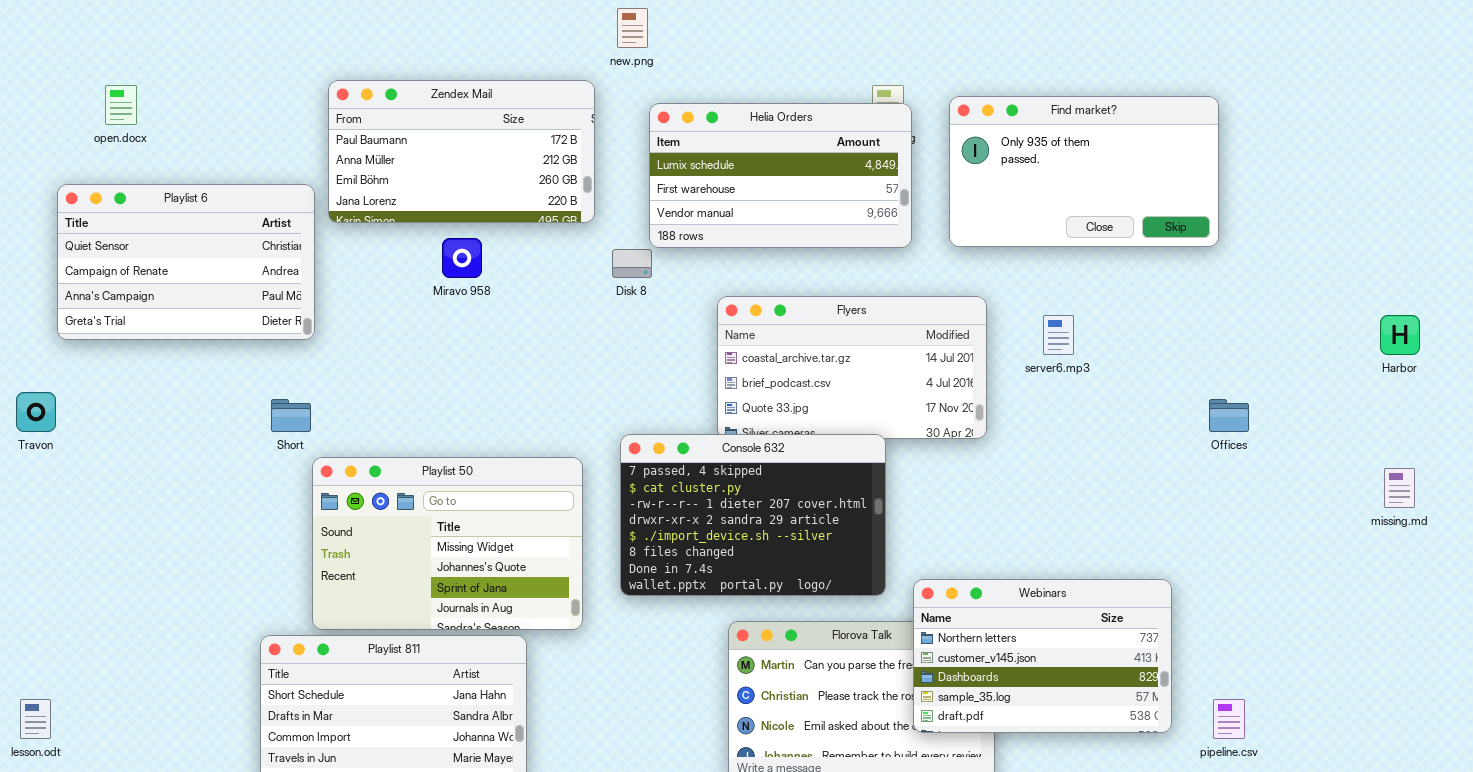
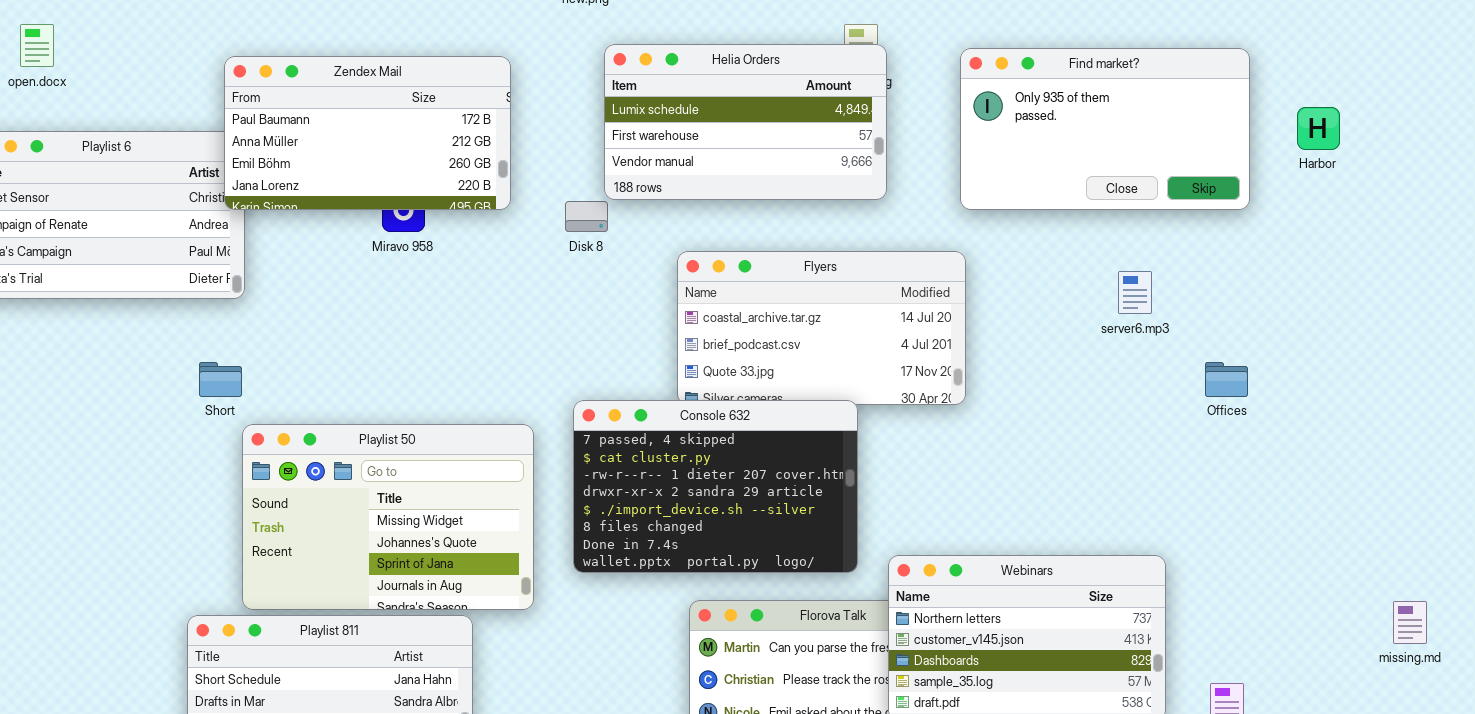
Zendex Mail: [328,80,595,223] -> [224,56,511,210], moved
Find market?: [949,96,1219,247] -> [960,48,1250,210], moved
server6.mp3: [1043,315,1074,355] -> [1118,271,1152,314], moved
Harbor: [1380,315,1420,355] -> [1297,107,1340,150], moved
missing.md: [1384,468,1415,508] -> [1393,601,1427,644], moved

